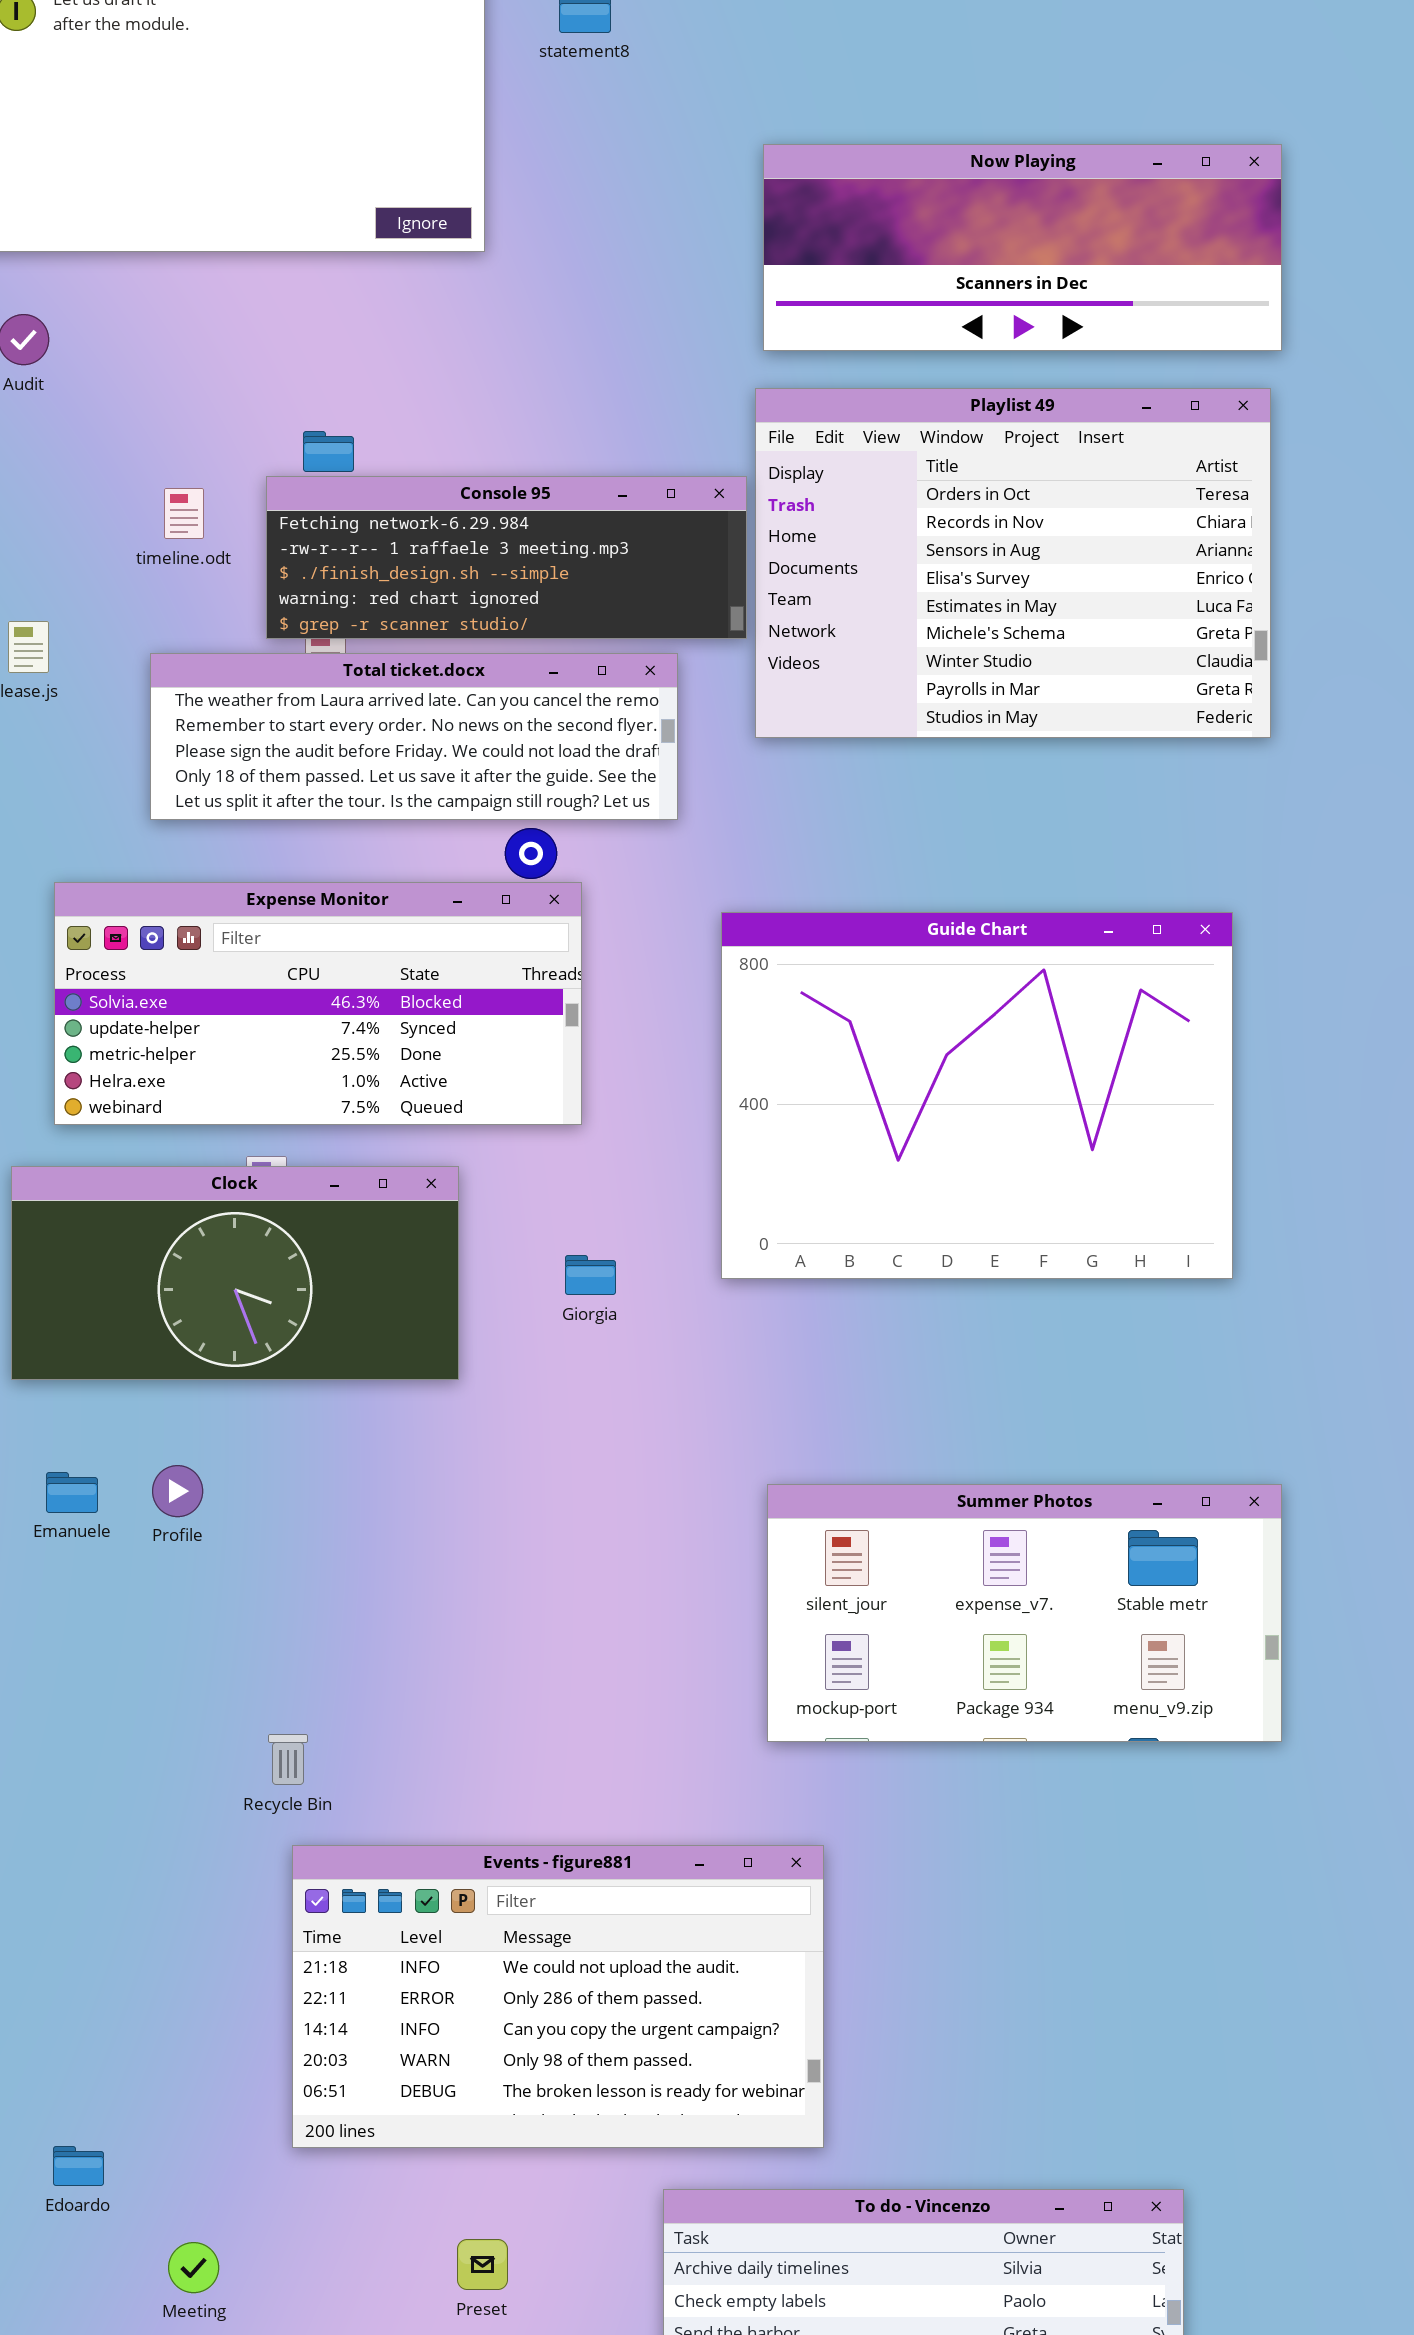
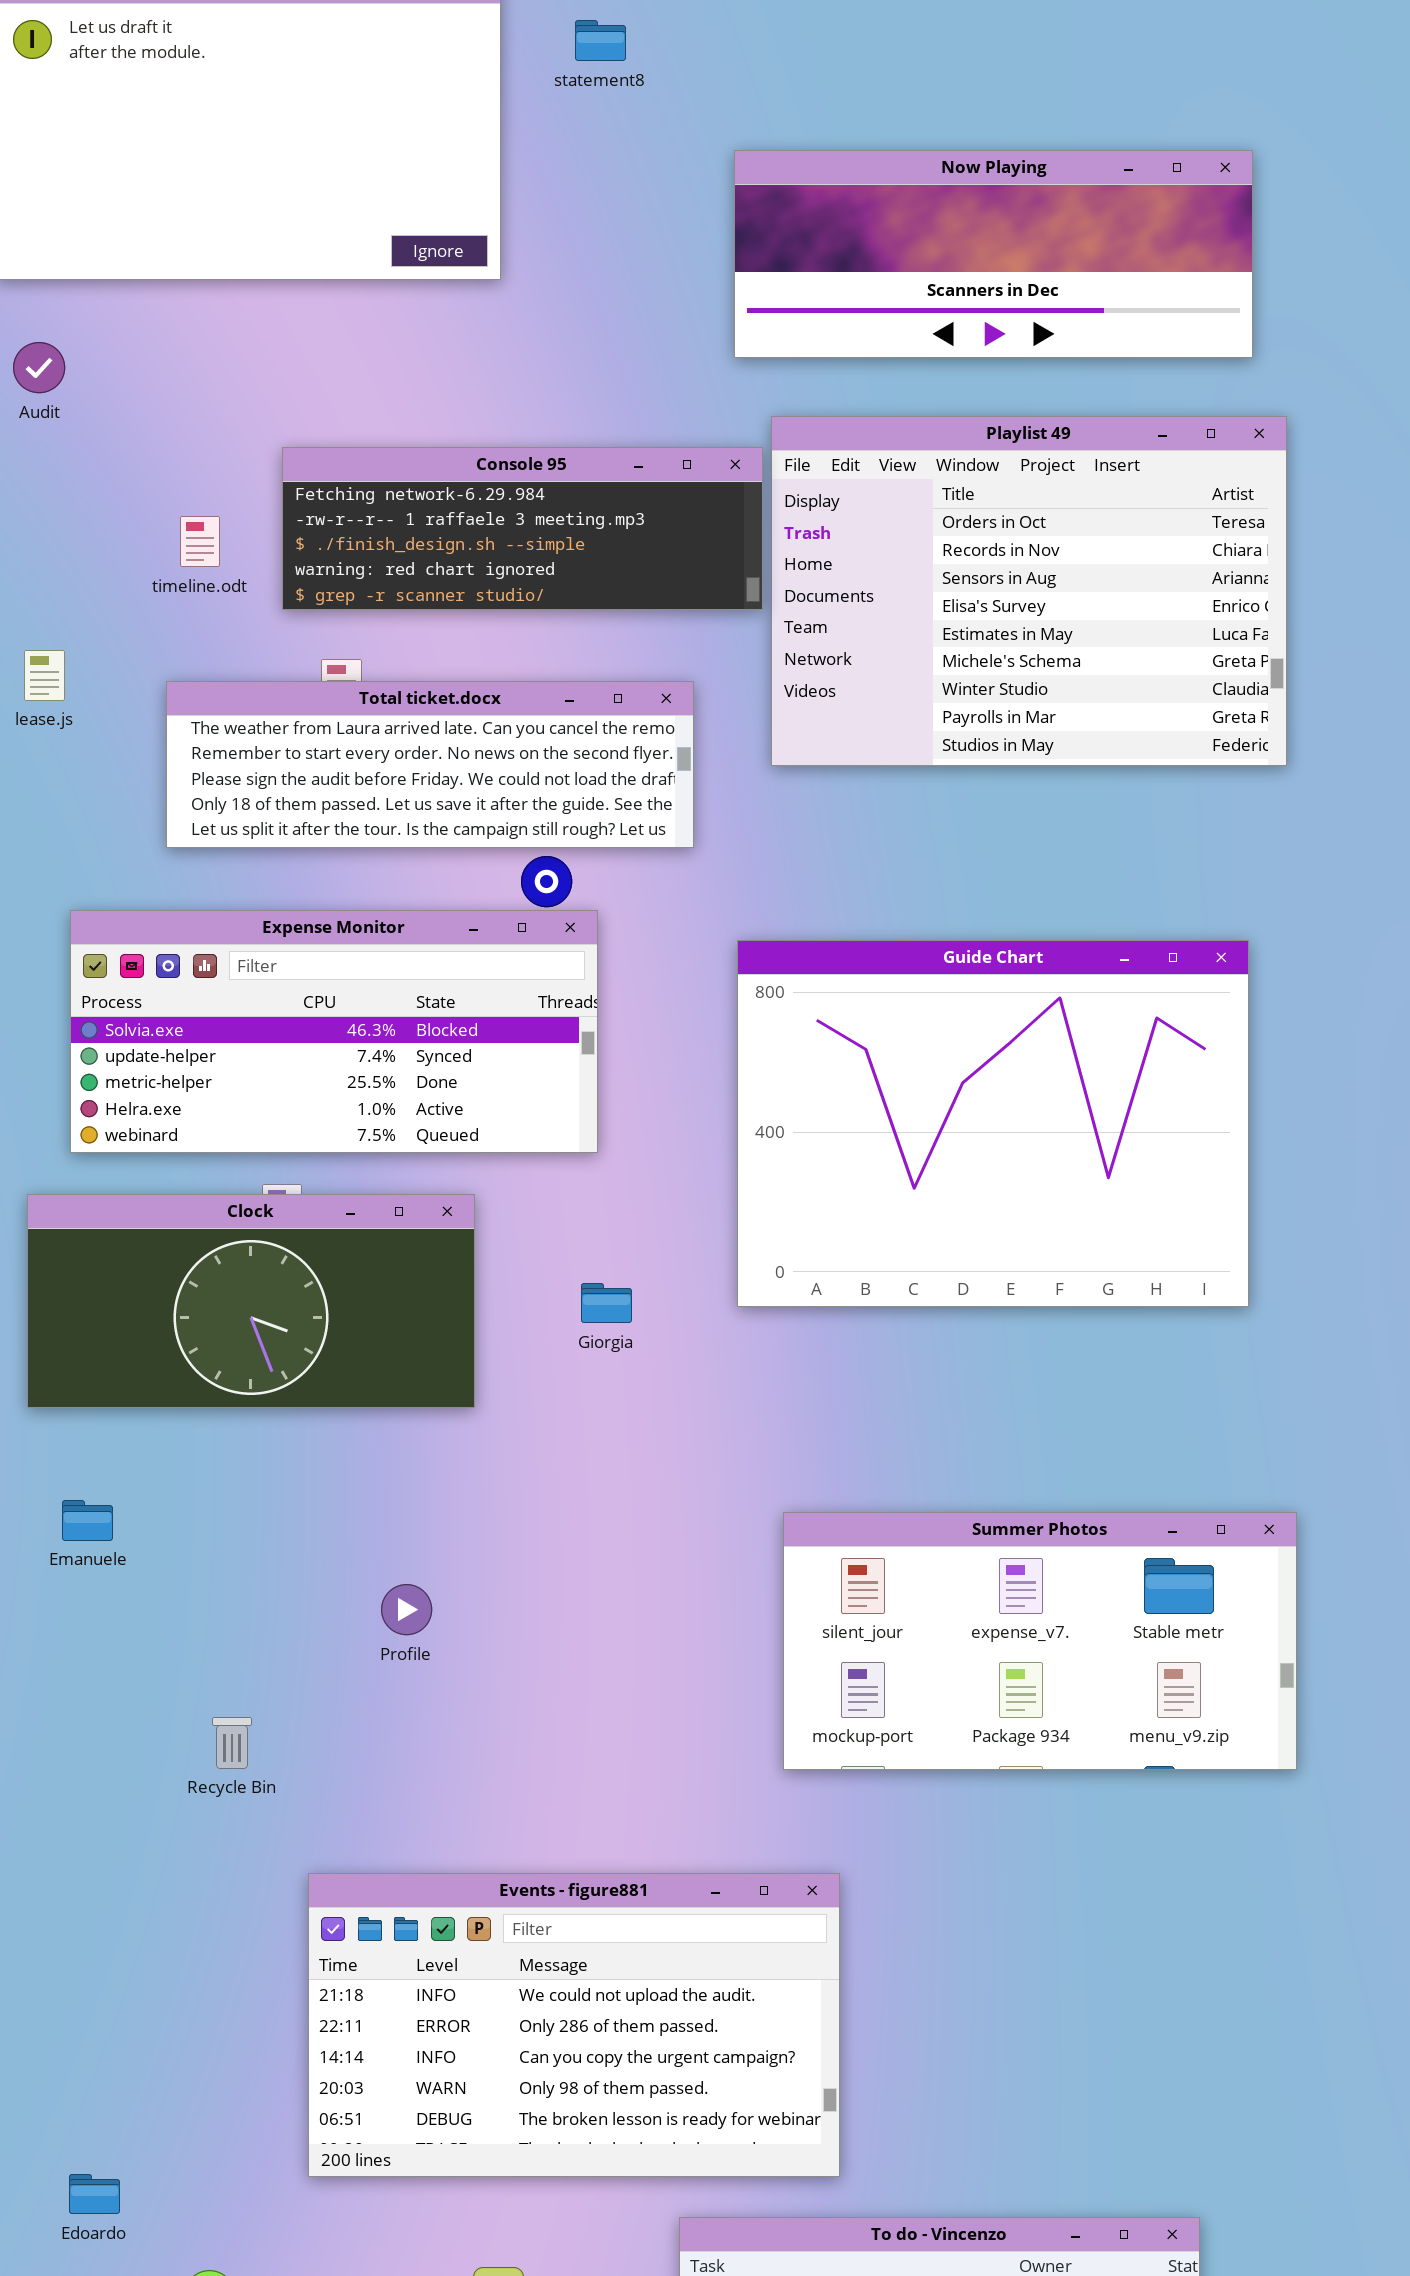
Now Playing: [763,144,1282,351] -> [734,150,1253,358], moved
Console 95: [266,476,747,639] -> [282,447,763,610], moved
Profile: [152,1465,203,1517] -> [381,1584,432,1635], moved
Recycle Bin: [268,1734,308,1785] -> [212,1717,252,1769], moved

